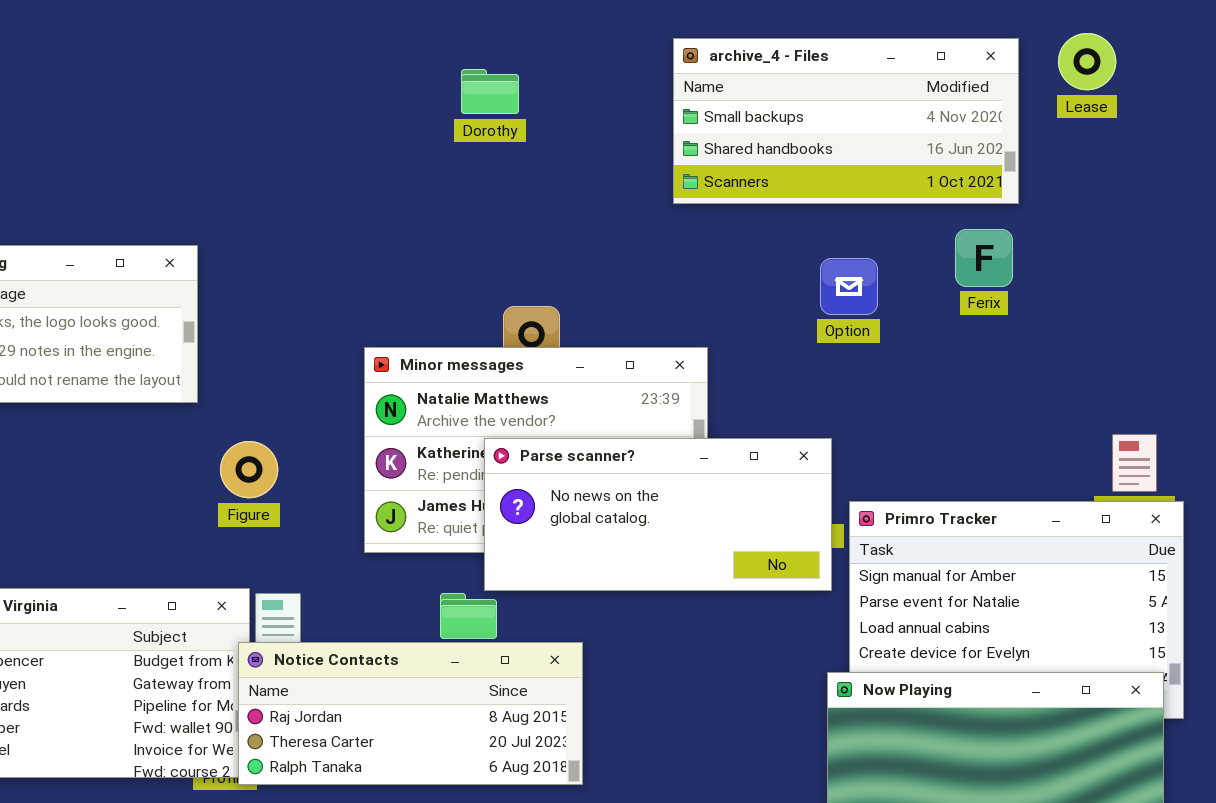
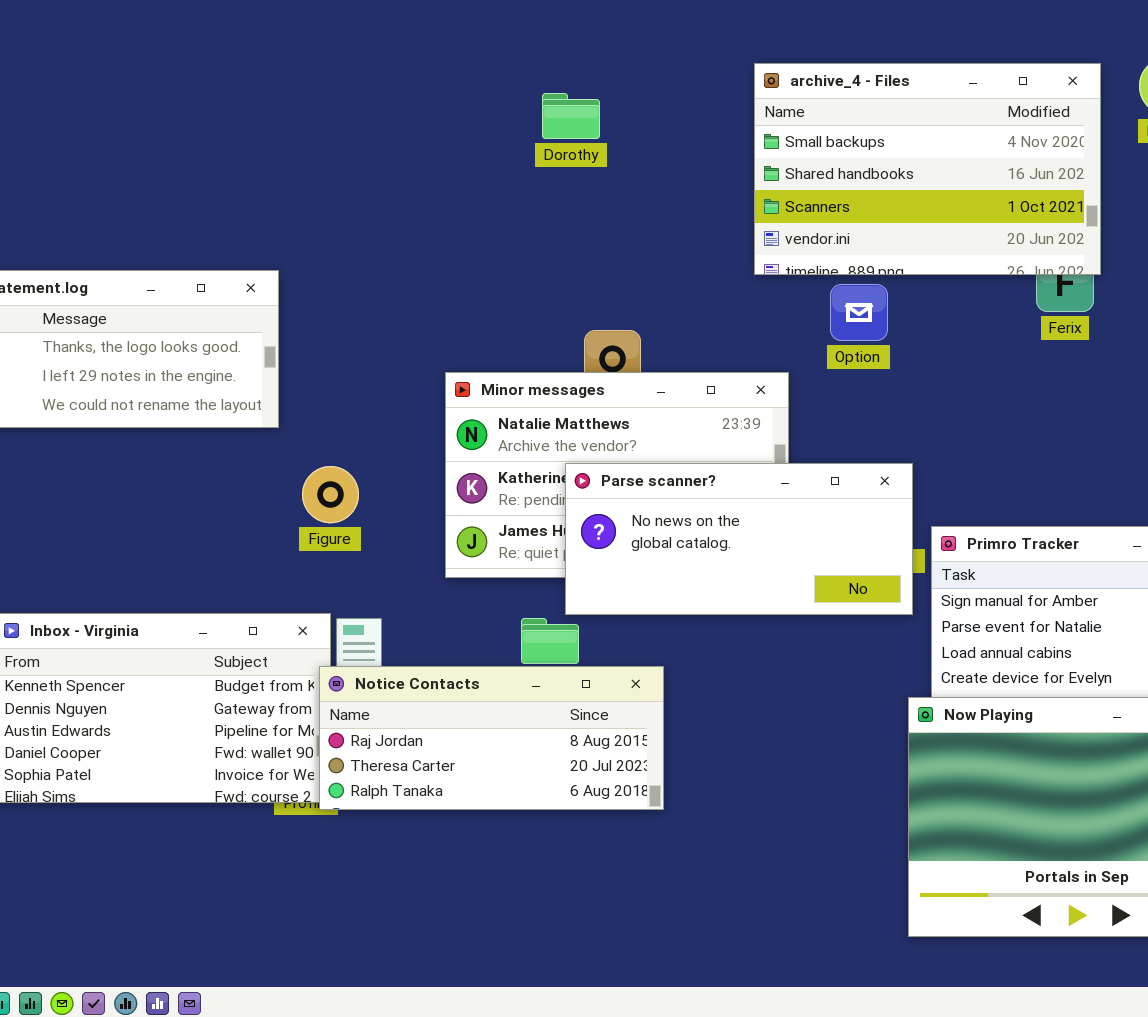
archive_4 - Files: [673,38,1019,204] -> [754,63,1101,275], resized
Option: [820,258,878,315] -> [830,284,888,341], moved

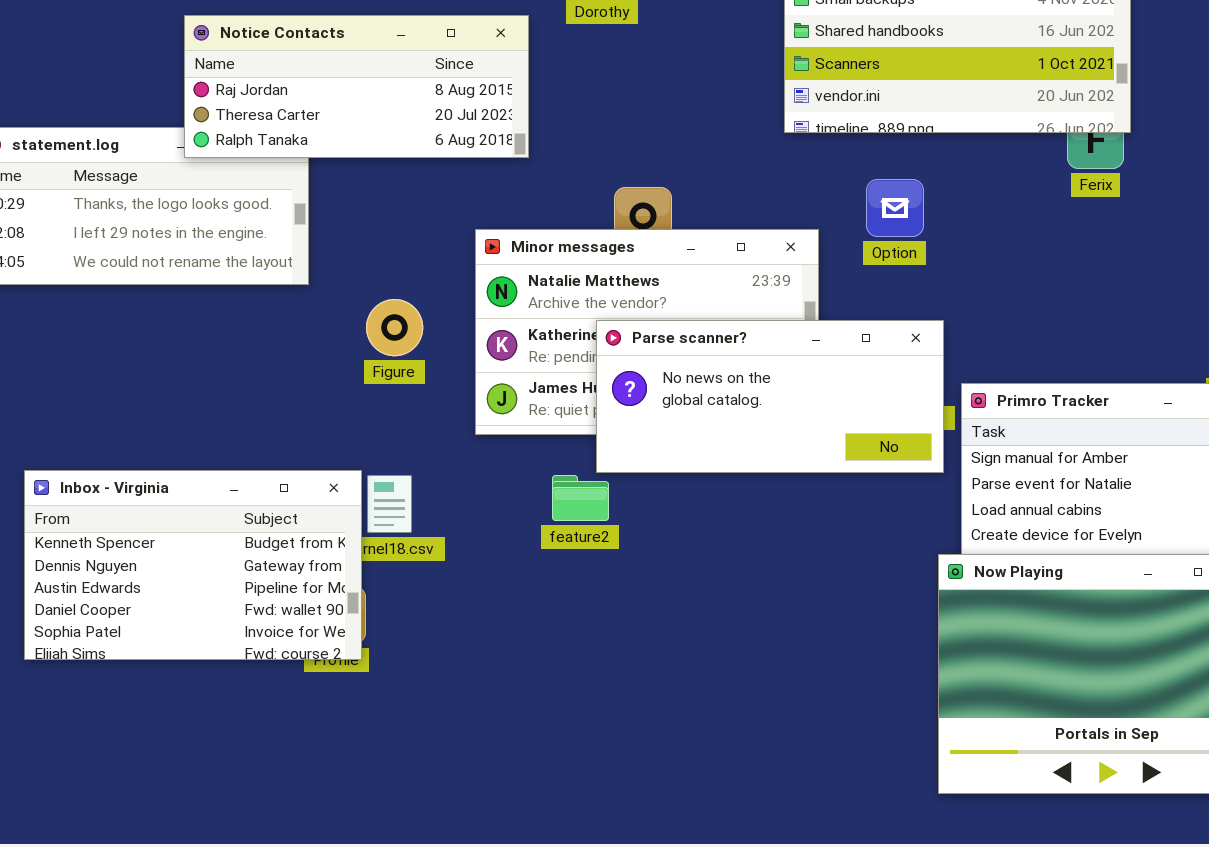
Option: [830,284,888,341] -> [866,179,924,237], moved
Figure: [302,466,359,523] -> [366,299,423,356], moved
Notice Contacts: [319,666,664,810] -> [184,15,529,158], moved

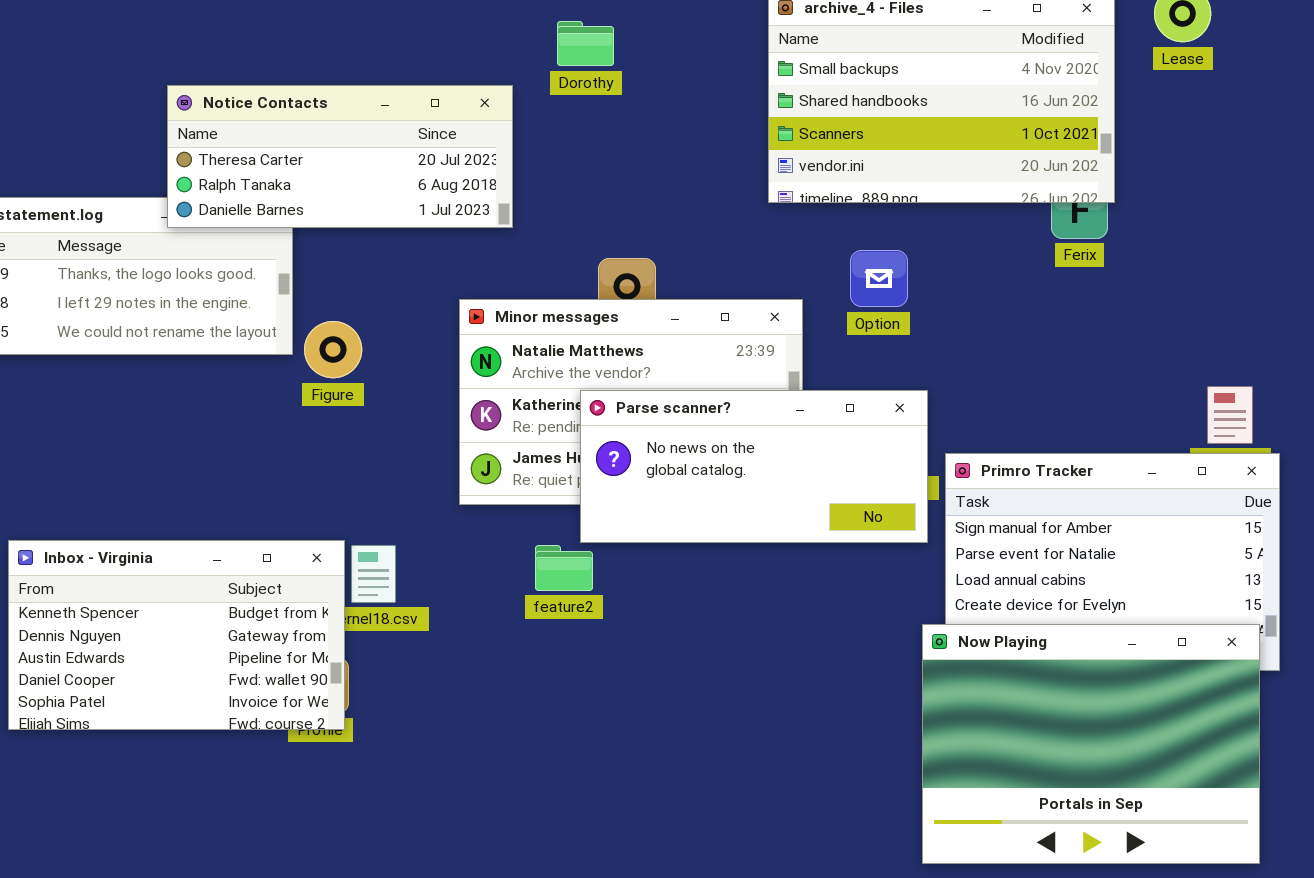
Notice Contacts: [184,15,529,158] -> [167,85,513,228], scrolled down 1 row
Figure: [366,299,423,356] -> [304,321,362,378], moved

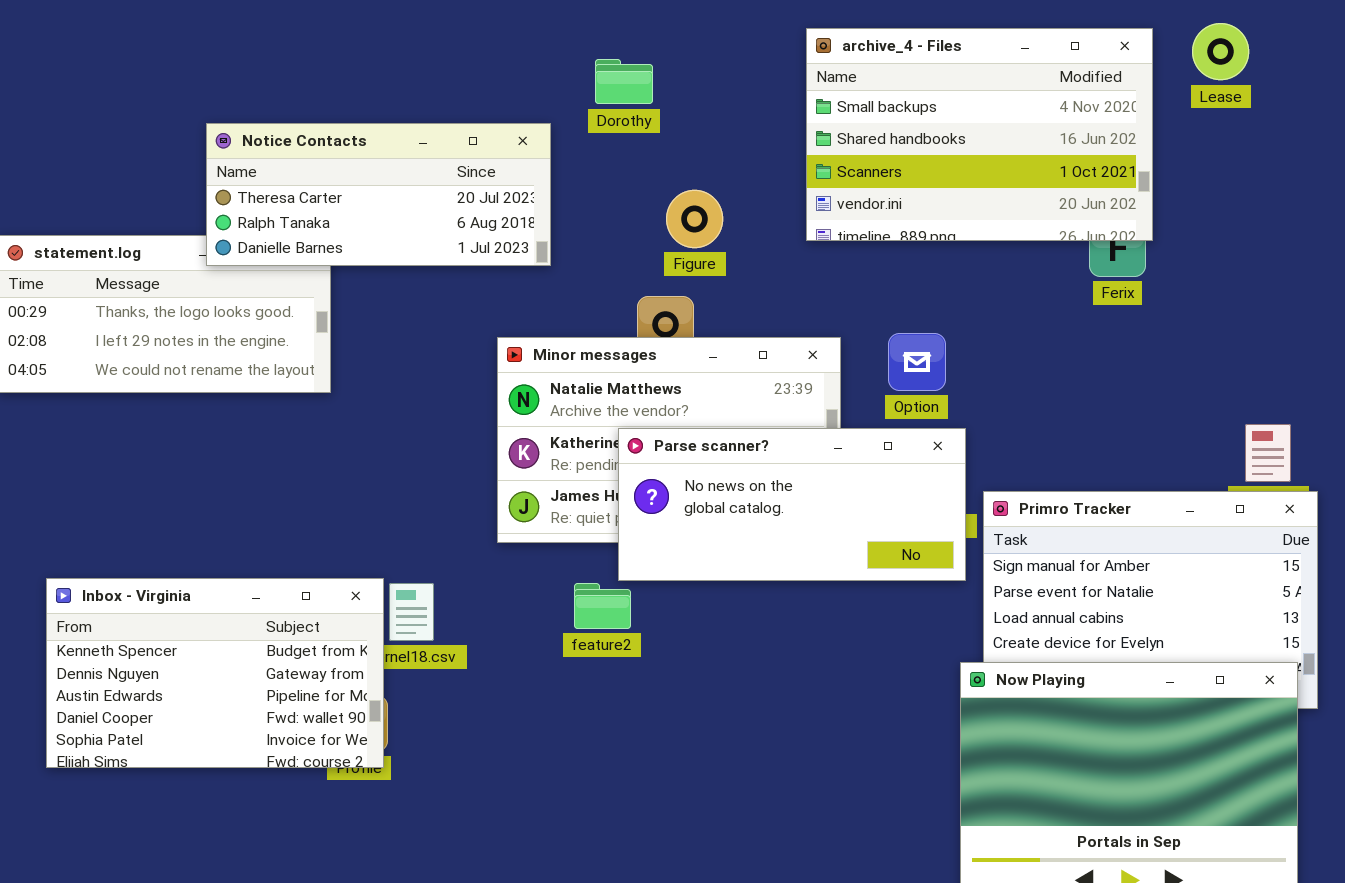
Option: [850,250,908,307] -> [888,333,946,391], moved
Figure: [304,321,362,378] -> [666,190,723,248], moved

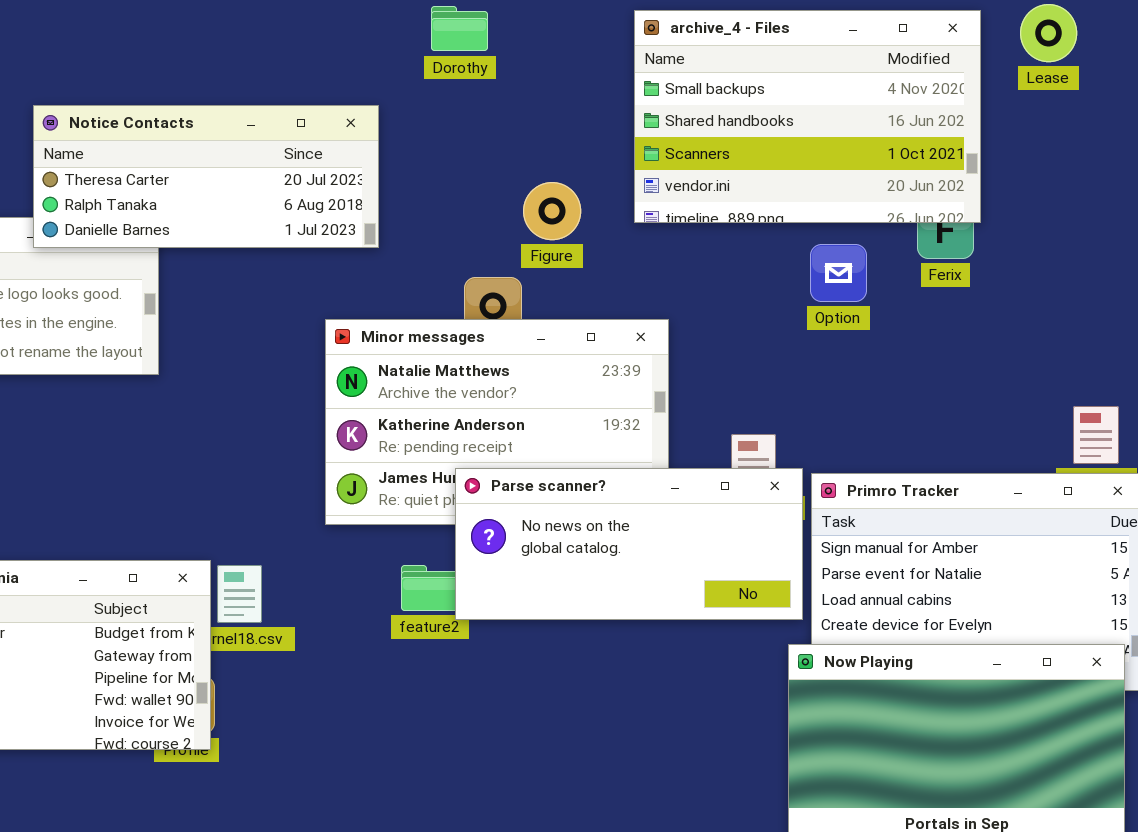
Dorothy: [595,59,653,104] -> [431,6,488,51], moved
Figure: [666,190,723,248] -> [523,182,581,240], moved
Option: [888,333,946,391] -> [810,244,867,302], moved
Parse scanner?: [618,428,966,581] -> [455,468,803,620], moved

